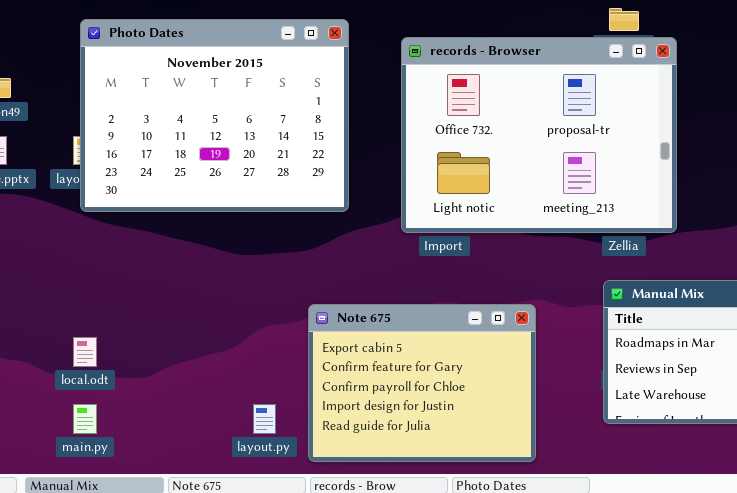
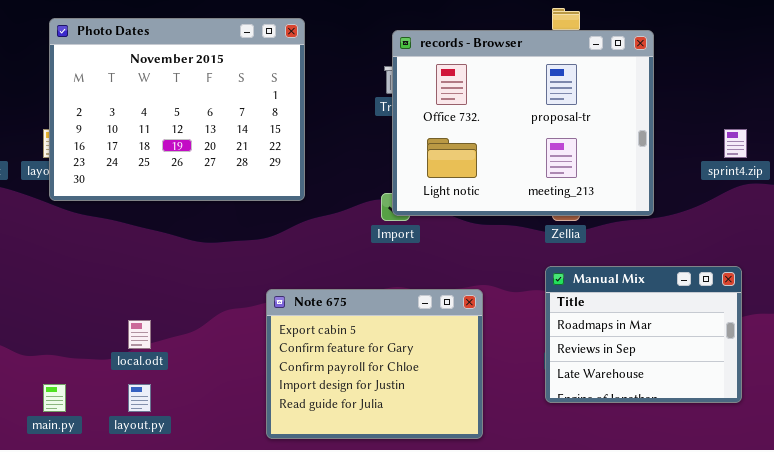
records - Browser: [401,37,677,233] -> [392,30,654,216], moved
local.odt: [73,337,97,367] -> [128,320,151,349], moved
layout.py: [253,404,276,434] -> [128,384,151,412], moved

